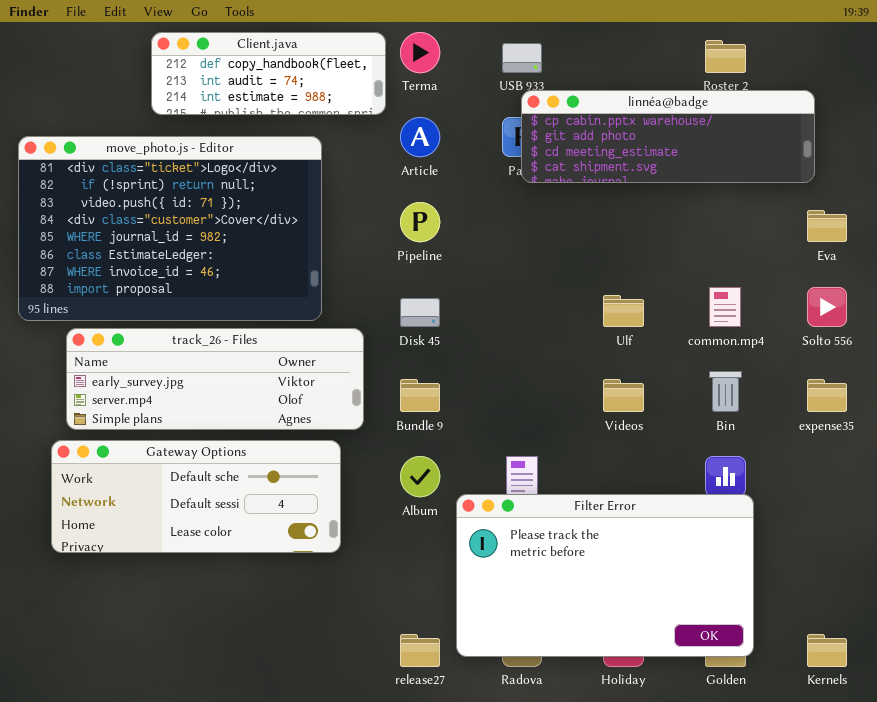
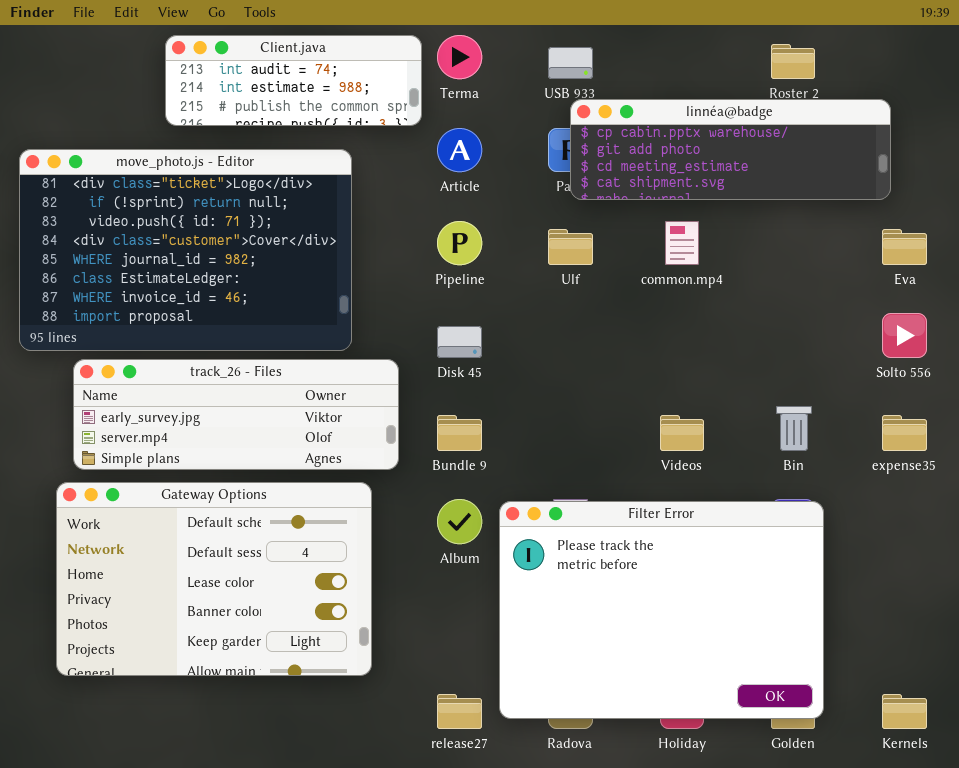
Client.java: [151,32,386,115] -> [165,35,422,126], scrolled down 1 row
common.mp4: [709,287,741,327] -> [665,221,699,265], moved
Ulf: [603,295,644,327] -> [548,229,593,265], moved
Gateway Options: [51,440,341,553] -> [56,482,372,676], resized
Filter Error: [456,494,754,657] -> [499,501,824,719], resized

